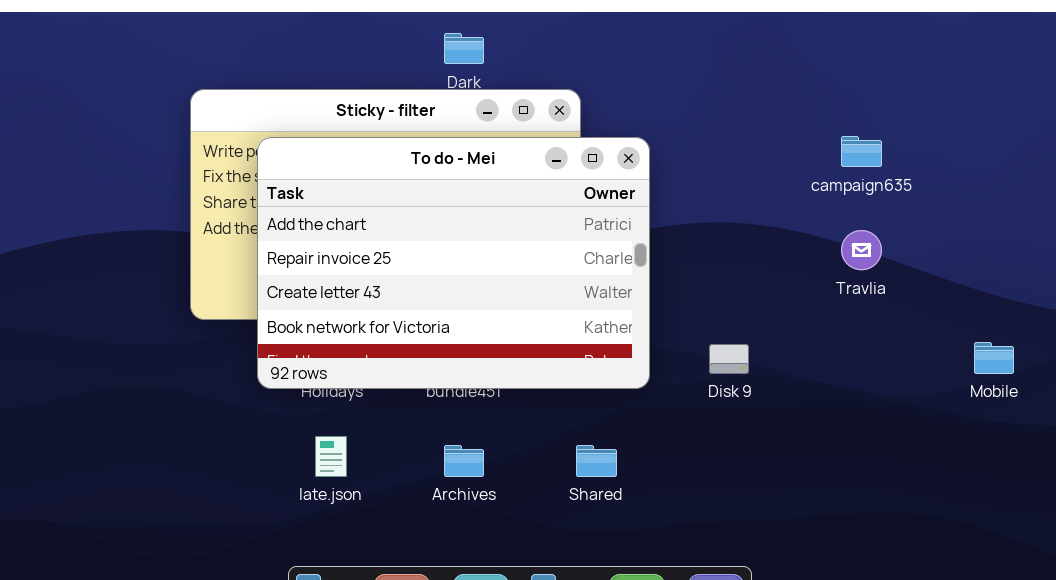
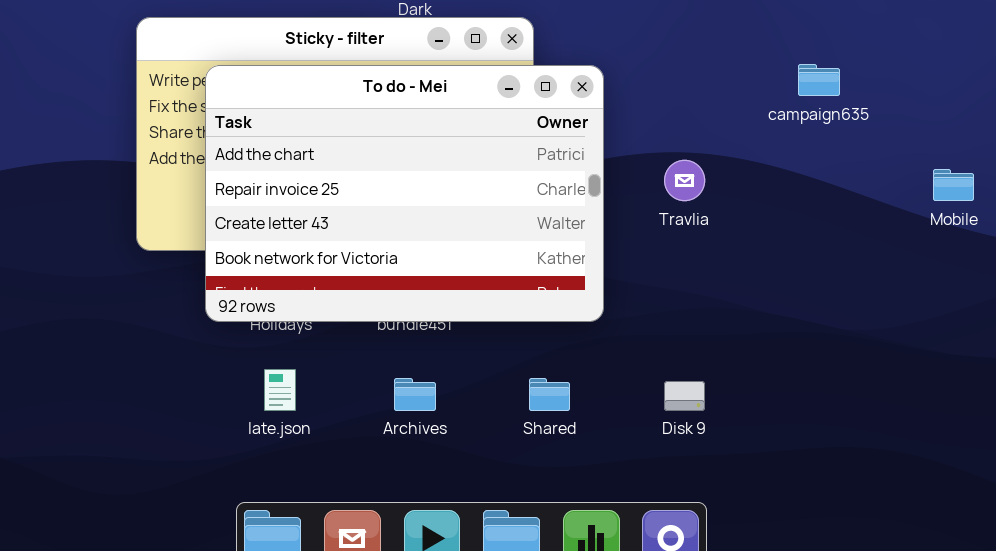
Travlia: [841,230,882,270] -> [664,160,705,201], moved
Mobile: [974,342,1014,374] -> [933,169,974,201], moved
Disk 9: [709,344,749,374] -> [664,381,705,411], moved

